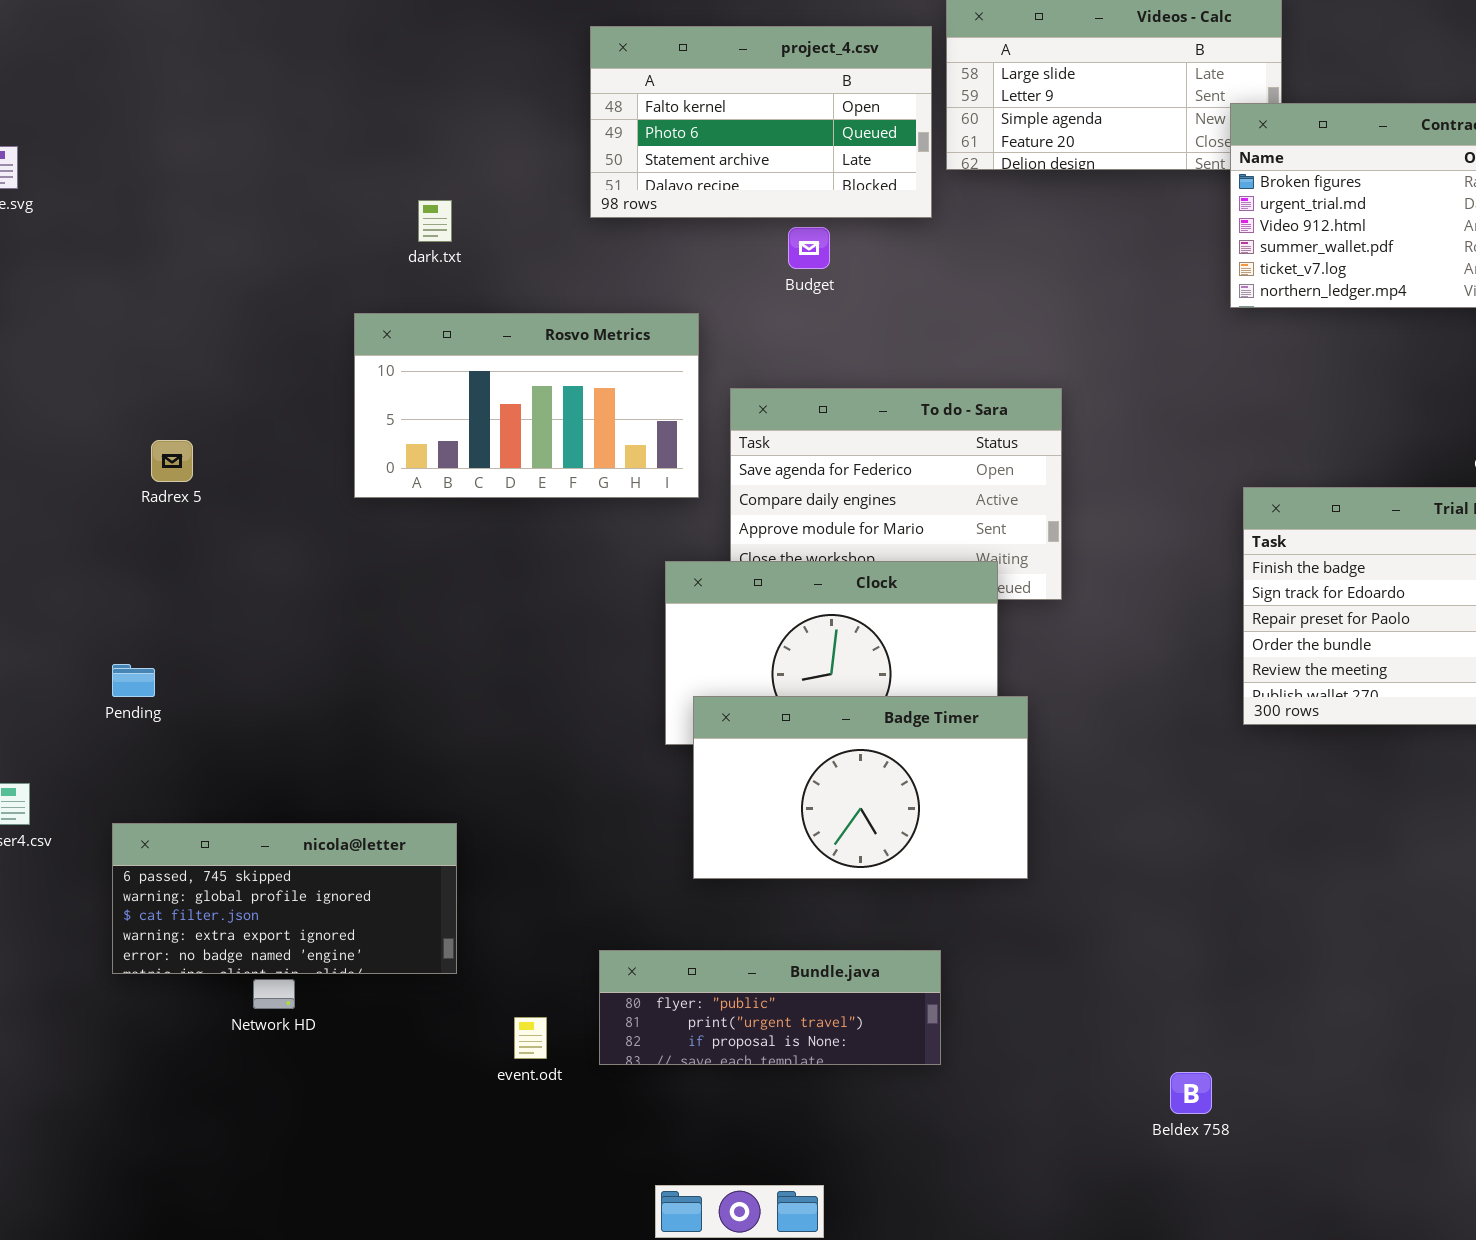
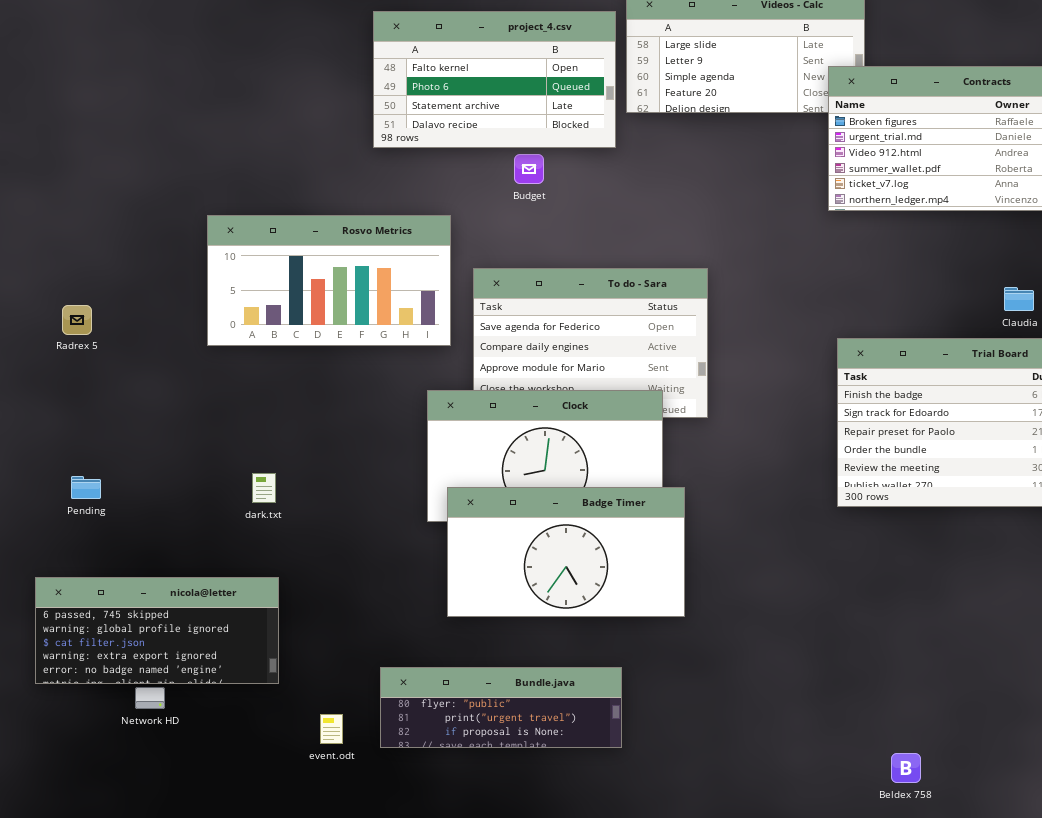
dark.txt: [418,200,452,242] -> [252,473,276,503], moved
Pending: [112,664,155,697] -> [71,476,101,499], moved
Beldex 758: [1170,1072,1212,1114] -> [891,753,921,783], moved

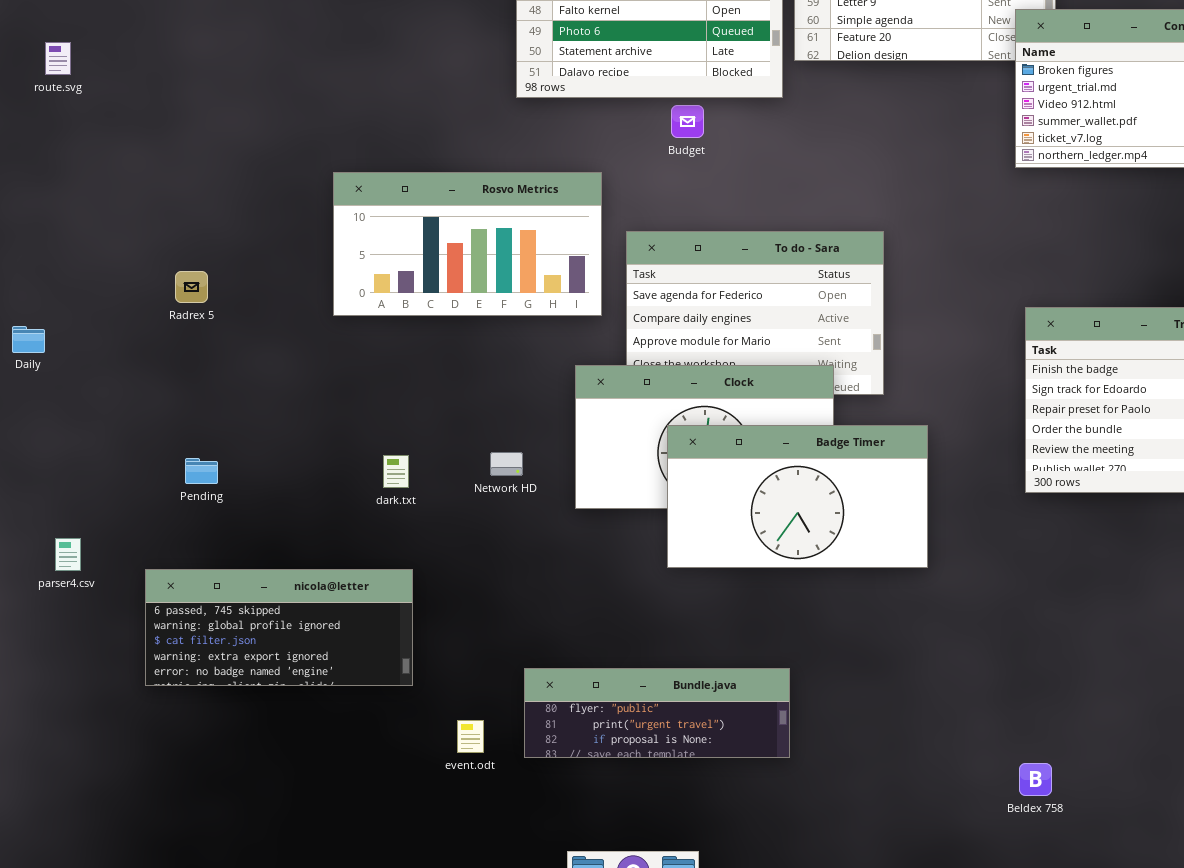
Badge Timer: [447,487,685,617] -> [667,425,928,568], moved
Network HD: [135,687,165,709] -> [490,452,523,476], moved
Beldex 758: [891,753,921,783] -> [1019,763,1052,796], moved

